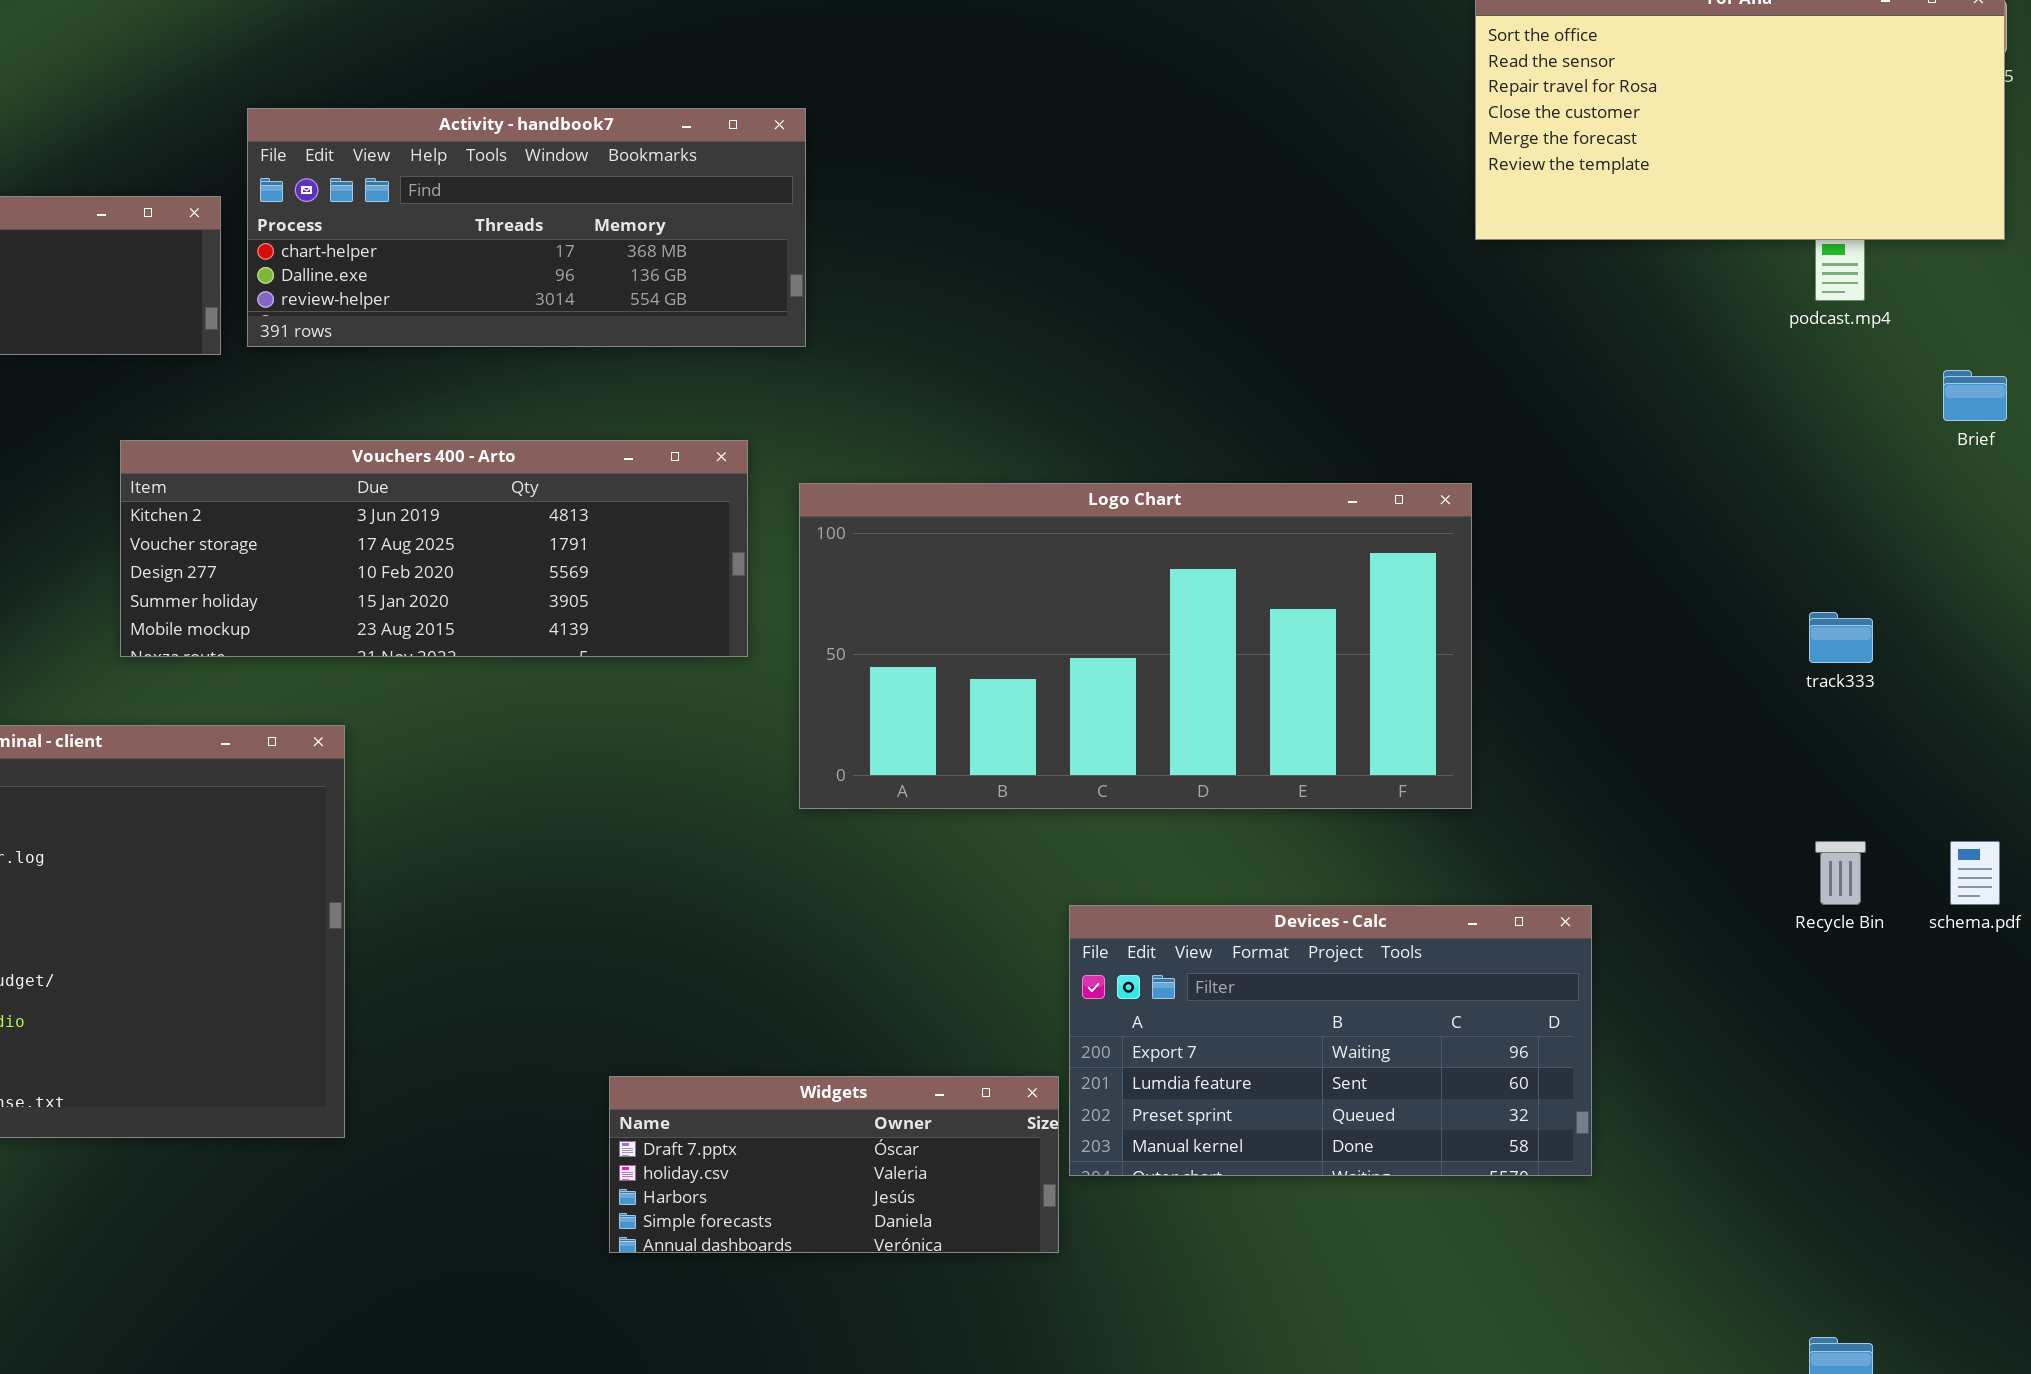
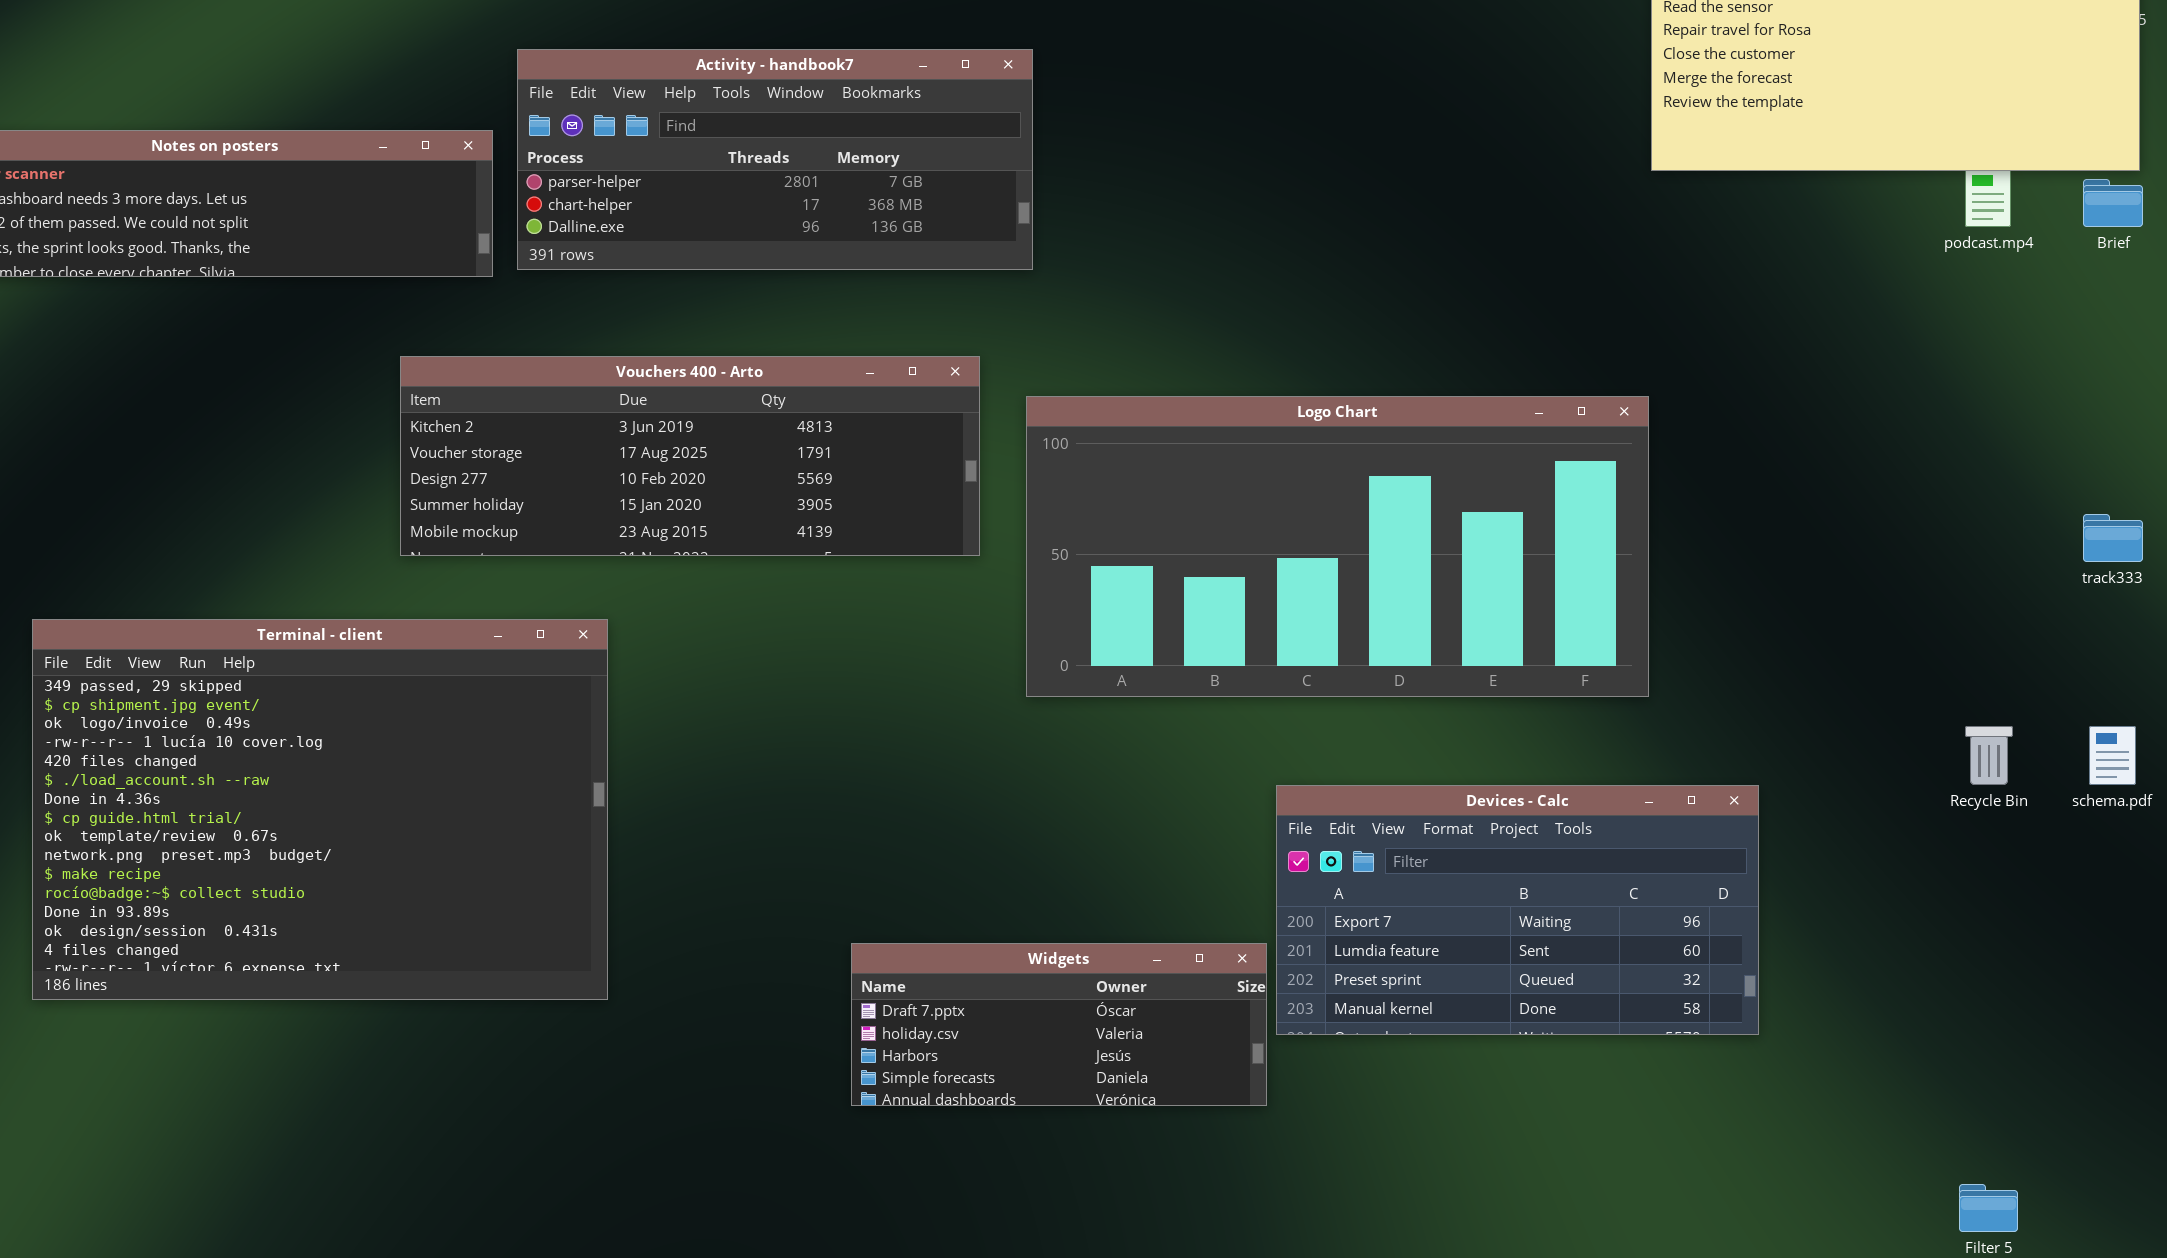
Activity - handbook7: [247,108,806,347] -> [517,49,1033,270], scrolled up 1 row
Brief: [1943,370,2007,421] -> [2083,179,2143,227], moved
track333: [1809,612,1873,663] -> [2083,514,2143,562], moved

